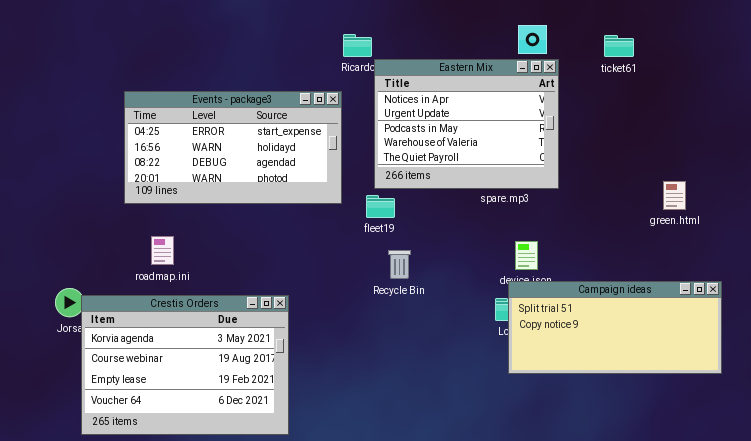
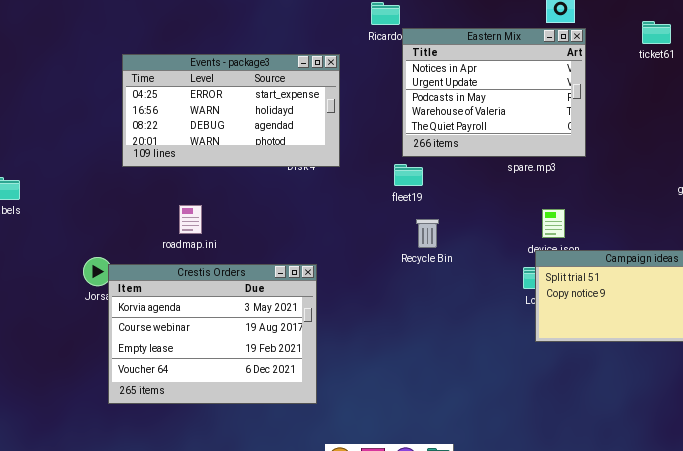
ticket61: [604,35,634,57] -> [642,21,671,44], moved
Events - package3: [124,91,342,204] -> [122,54,340,167], moved

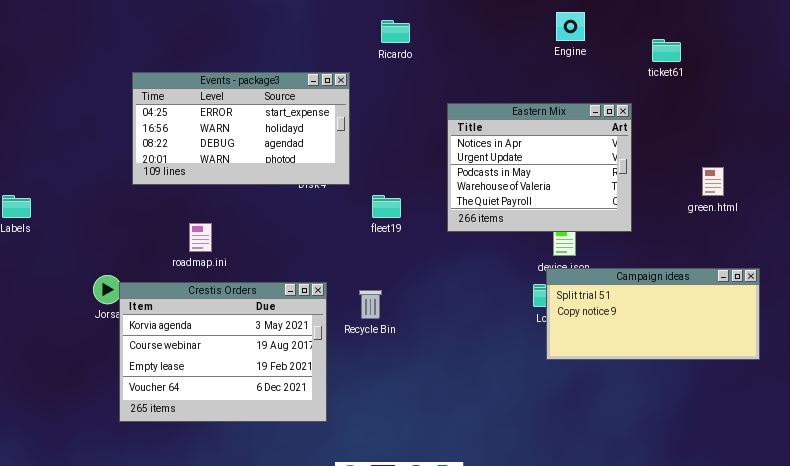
Eastern Mix: [402,28,586,157] -> [447,103,632,232], moved
fleet19: [394,164,423,186] -> [372,195,401,218], moved
Recycle Bin: [416,219,439,248] -> [359,290,382,319], moved

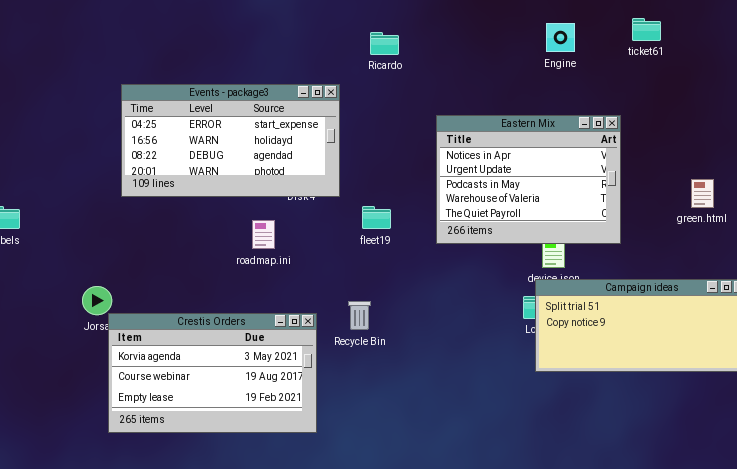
ticket61: [652,39,681,62] -> [632,18,661,41], moved
roadmap.ini: [189,223,212,252] -> [252,220,275,249], moved
Crestis Orders: [119,282,327,422] -> [108,313,317,433], resized

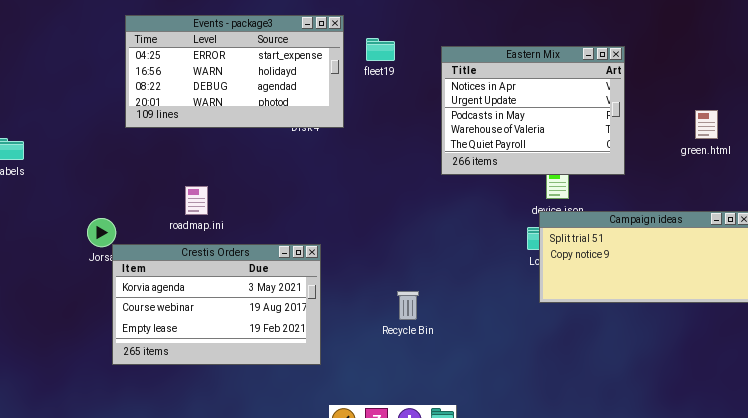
fleet19: [362,206,391,229] -> [366,38,395,61], moved
roadmap.ini: [252,220,275,249] -> [185,186,208,215], moved
Recycle Bin: [348,301,371,330] -> [397,291,419,320], moved

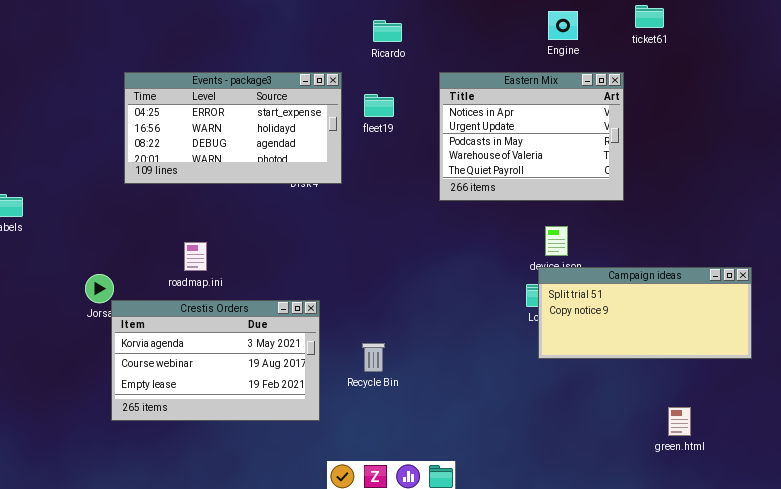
Eastern Mix: [441,46,625,175] -> [439,72,624,201], moved
green.html: [695,110,718,139] -> [668,407,691,436], moved
Recycle Bin: [397,291,419,320] -> [362,343,385,372], moved

